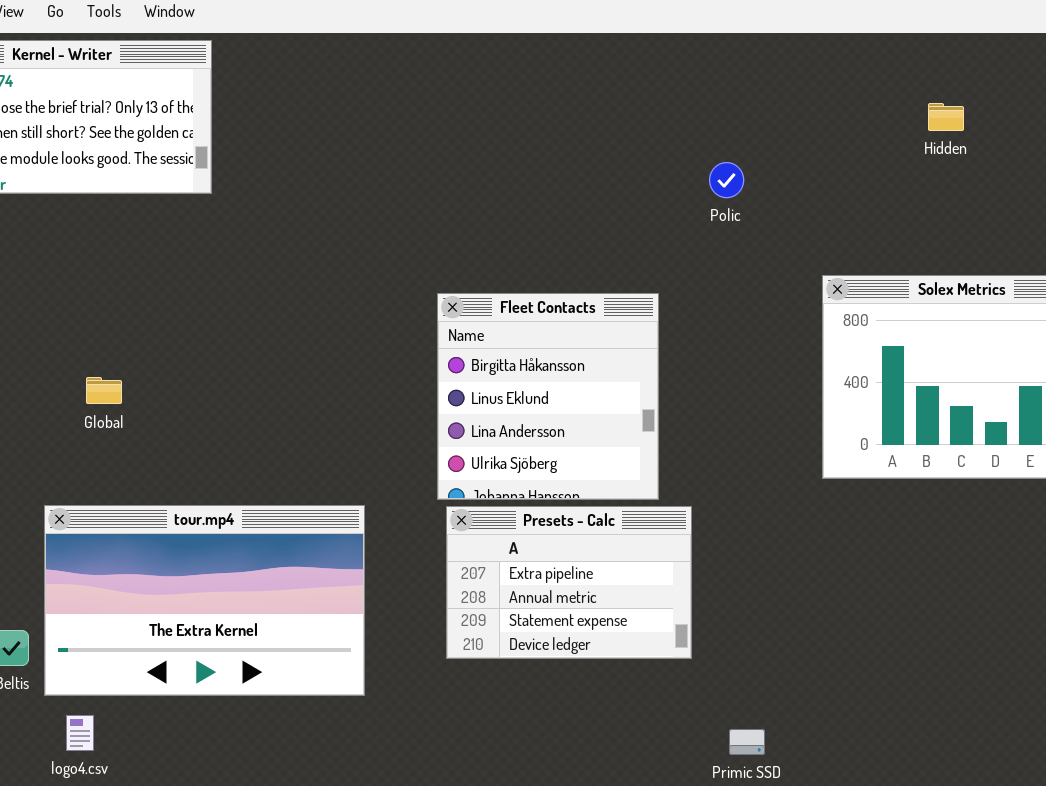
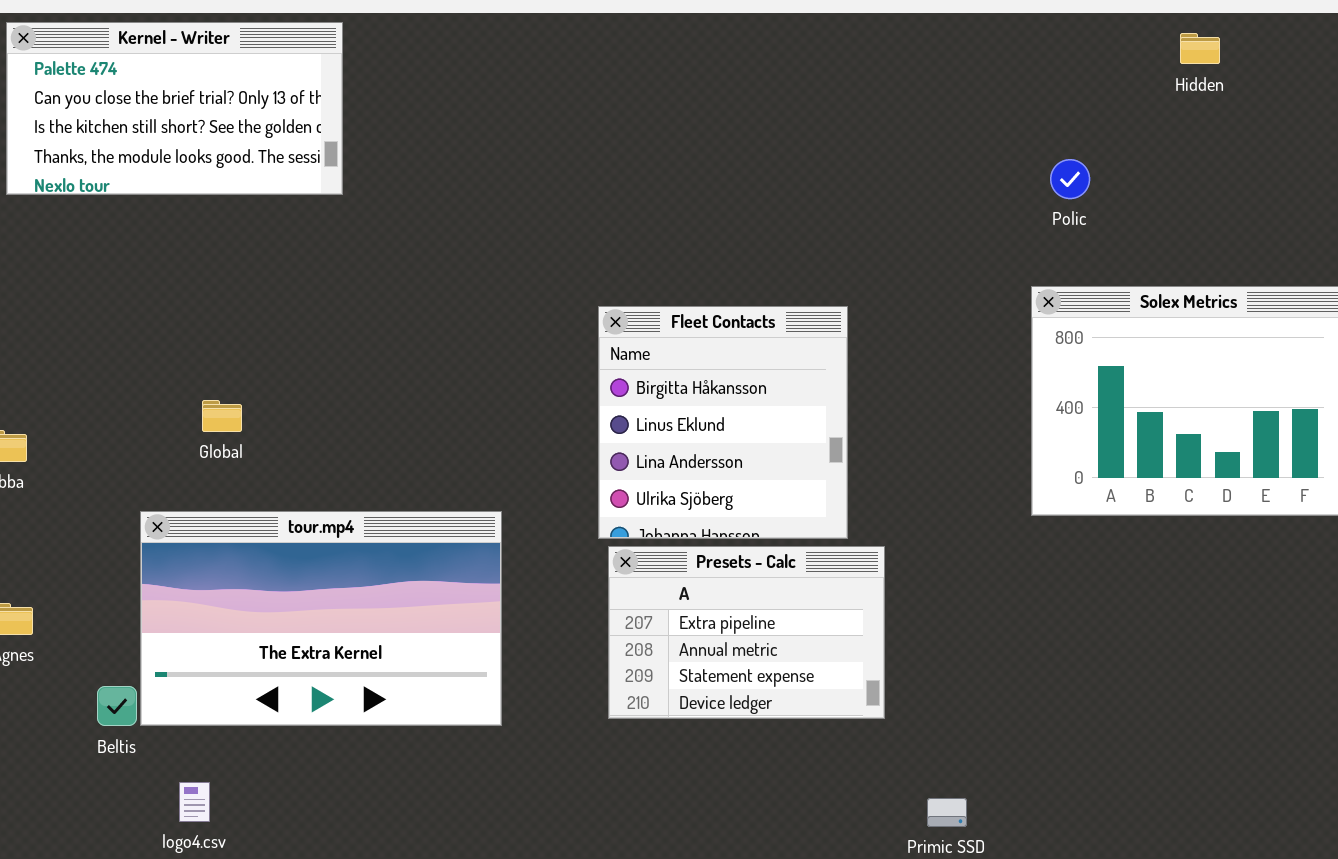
Hidden: [928,103,964,131] -> [1180,33,1220,64], moved
Polic: [709,162,744,198] -> [1050,159,1090,199], moved
tour.mp4: [44,505,365,696] -> [140,511,502,726], moved

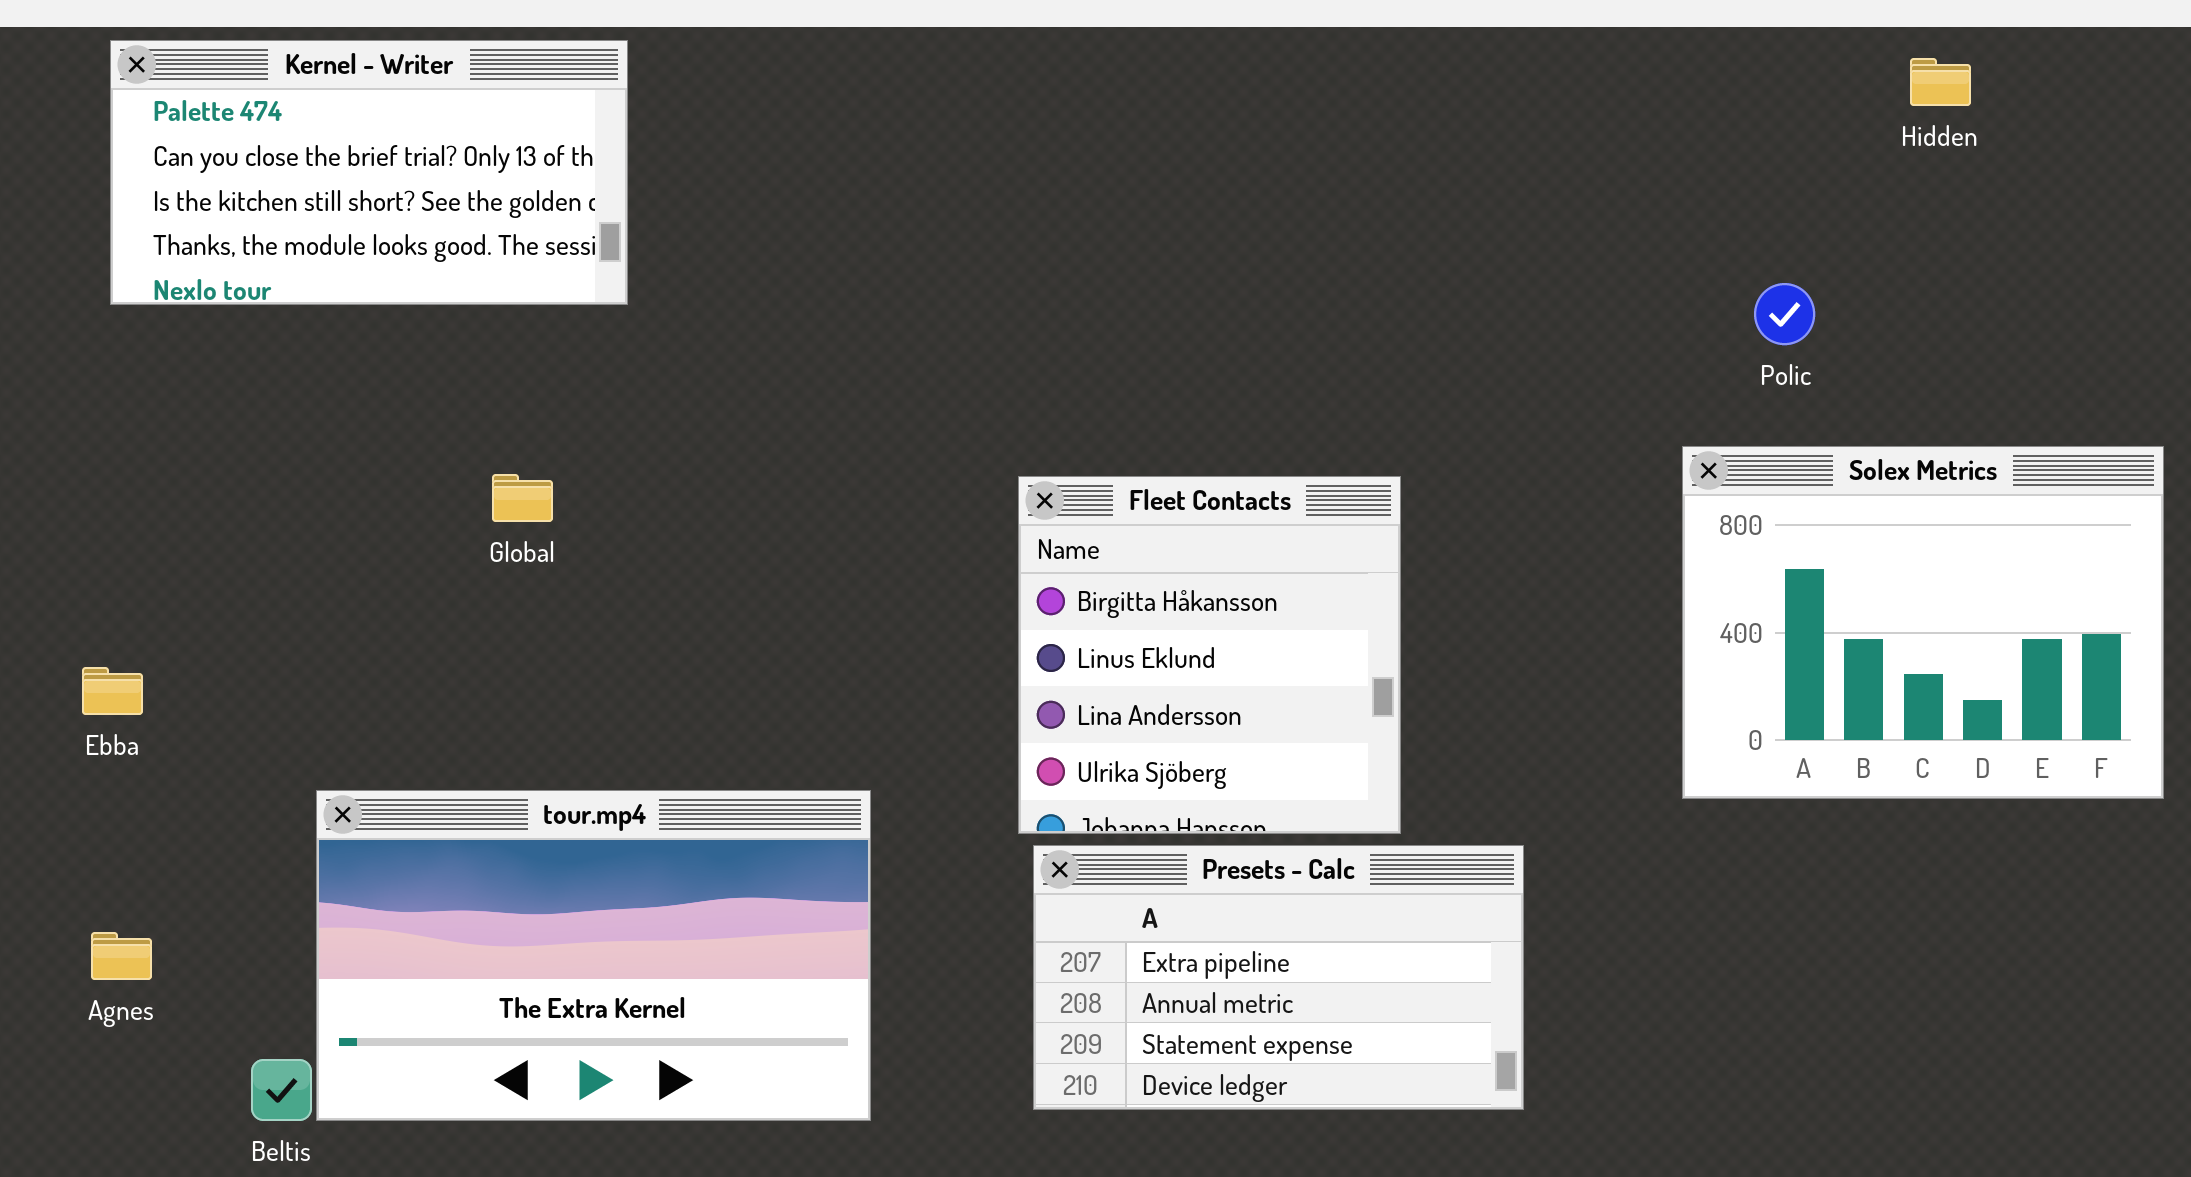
Polic: [1050,159,1090,199] -> [1754,283,1815,345], moved
Global: [202,400,242,432] -> [492,474,553,522], moved
Presets - Calc: [608,546,885,719] -> [1033,845,1524,1110], resized

